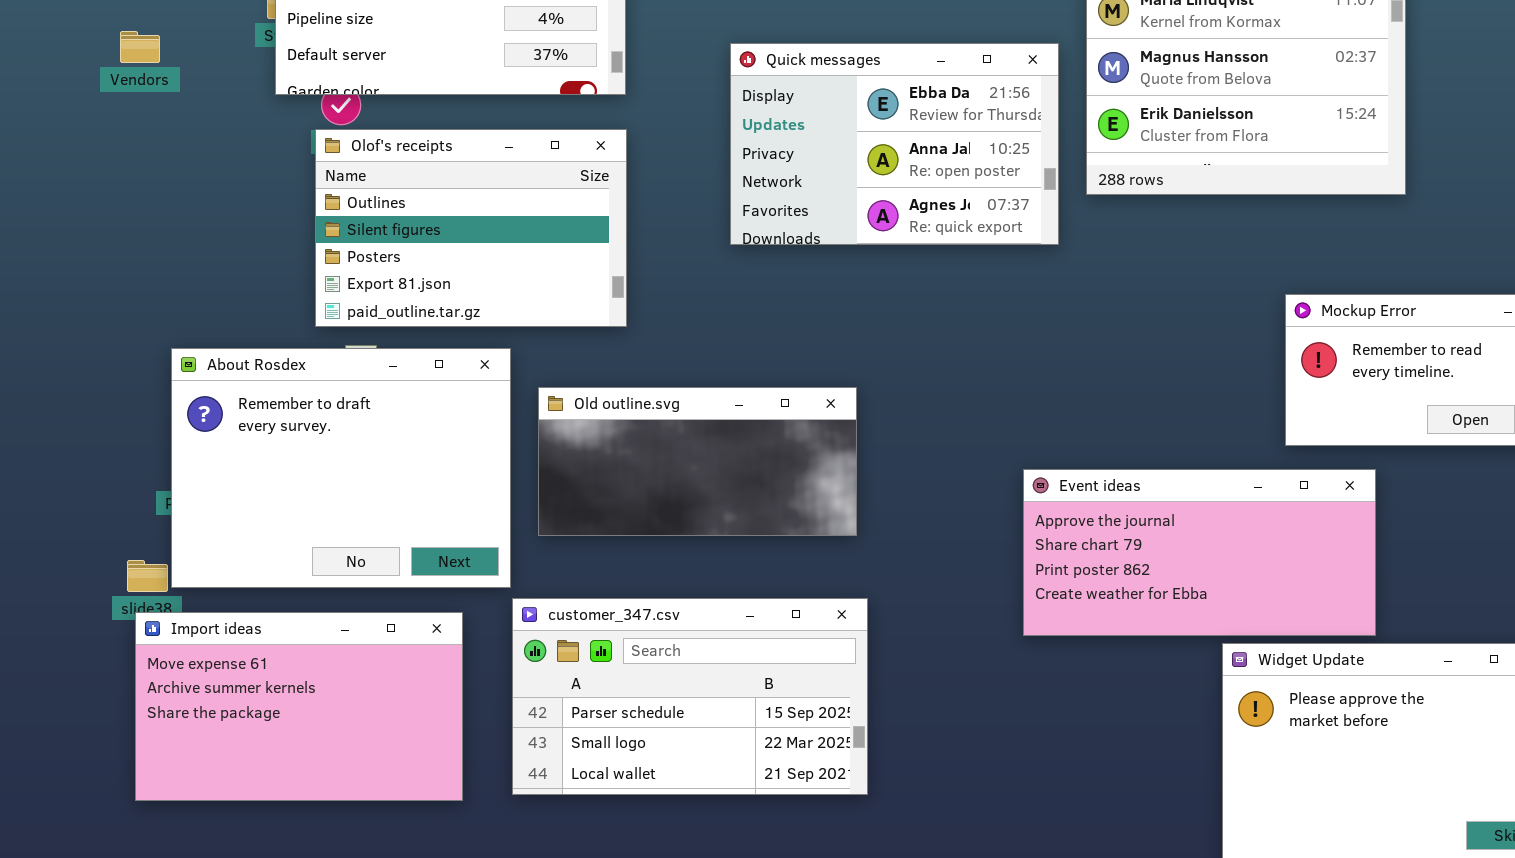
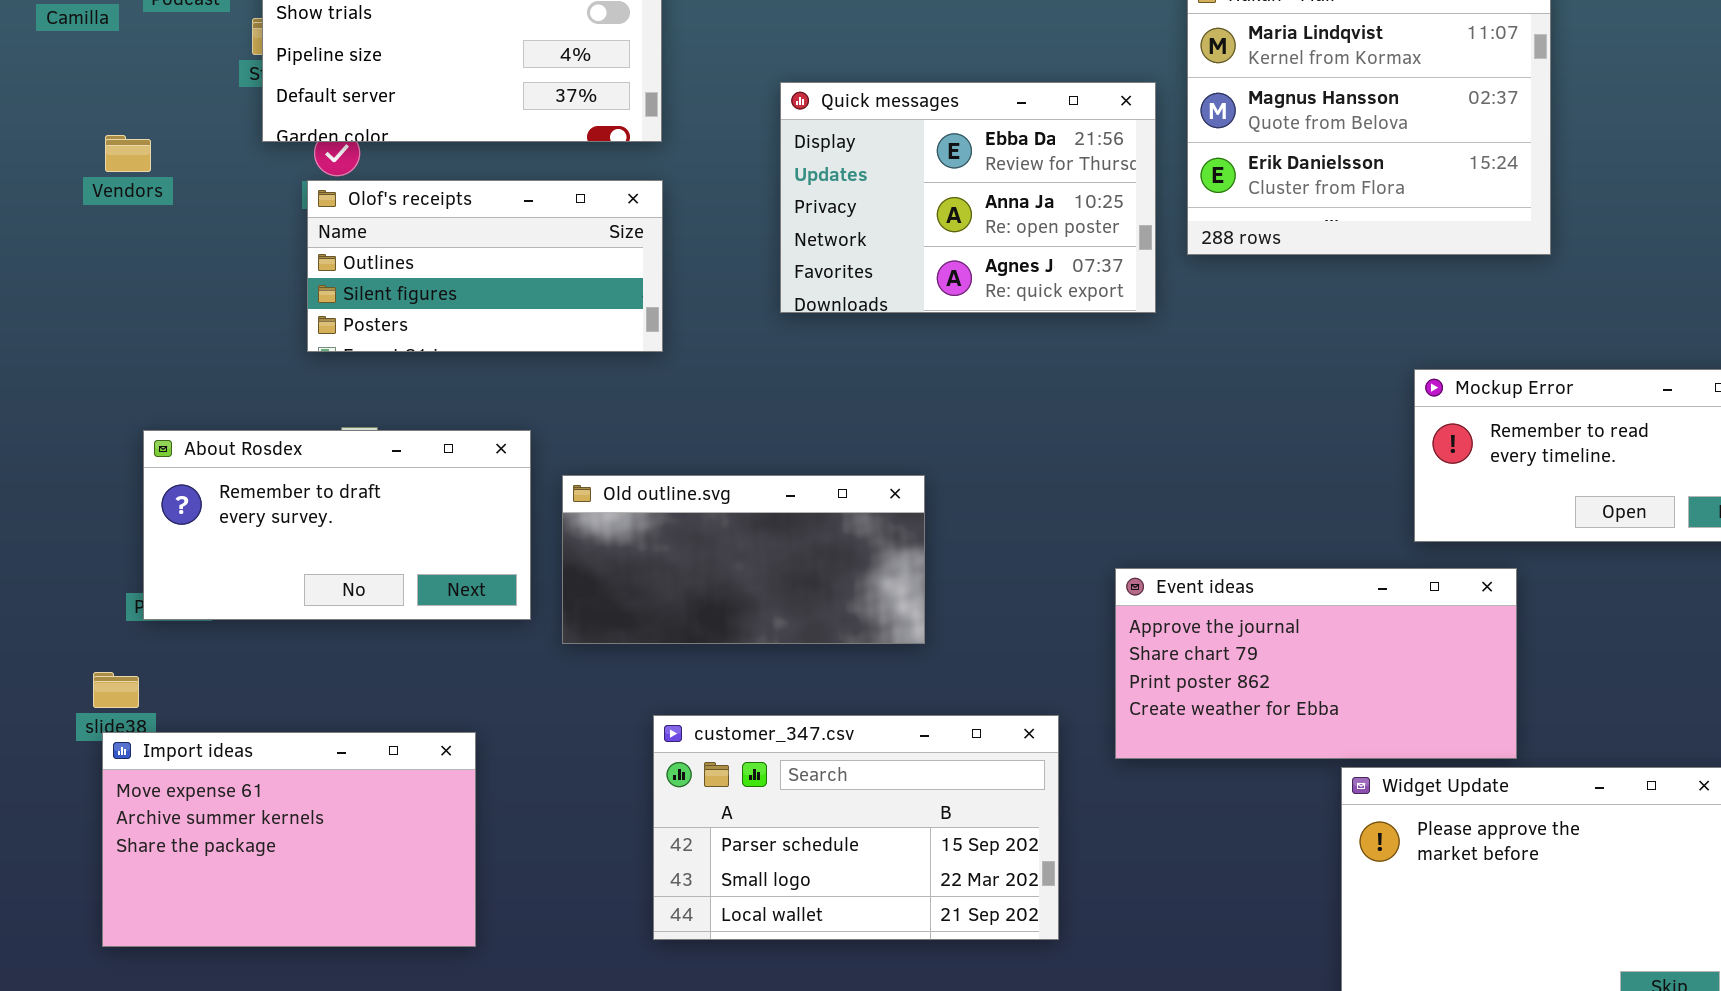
Vendors: [120,31,160,63] -> [105,135,151,172], moved
Olof's receipts: [315,129,627,327] -> [307,180,663,352], resized
About Rosdex: [171,348,511,588] -> [143,430,531,620], resized
customer_347.csv: [512,598,868,795] -> [653,715,1059,940], moved

